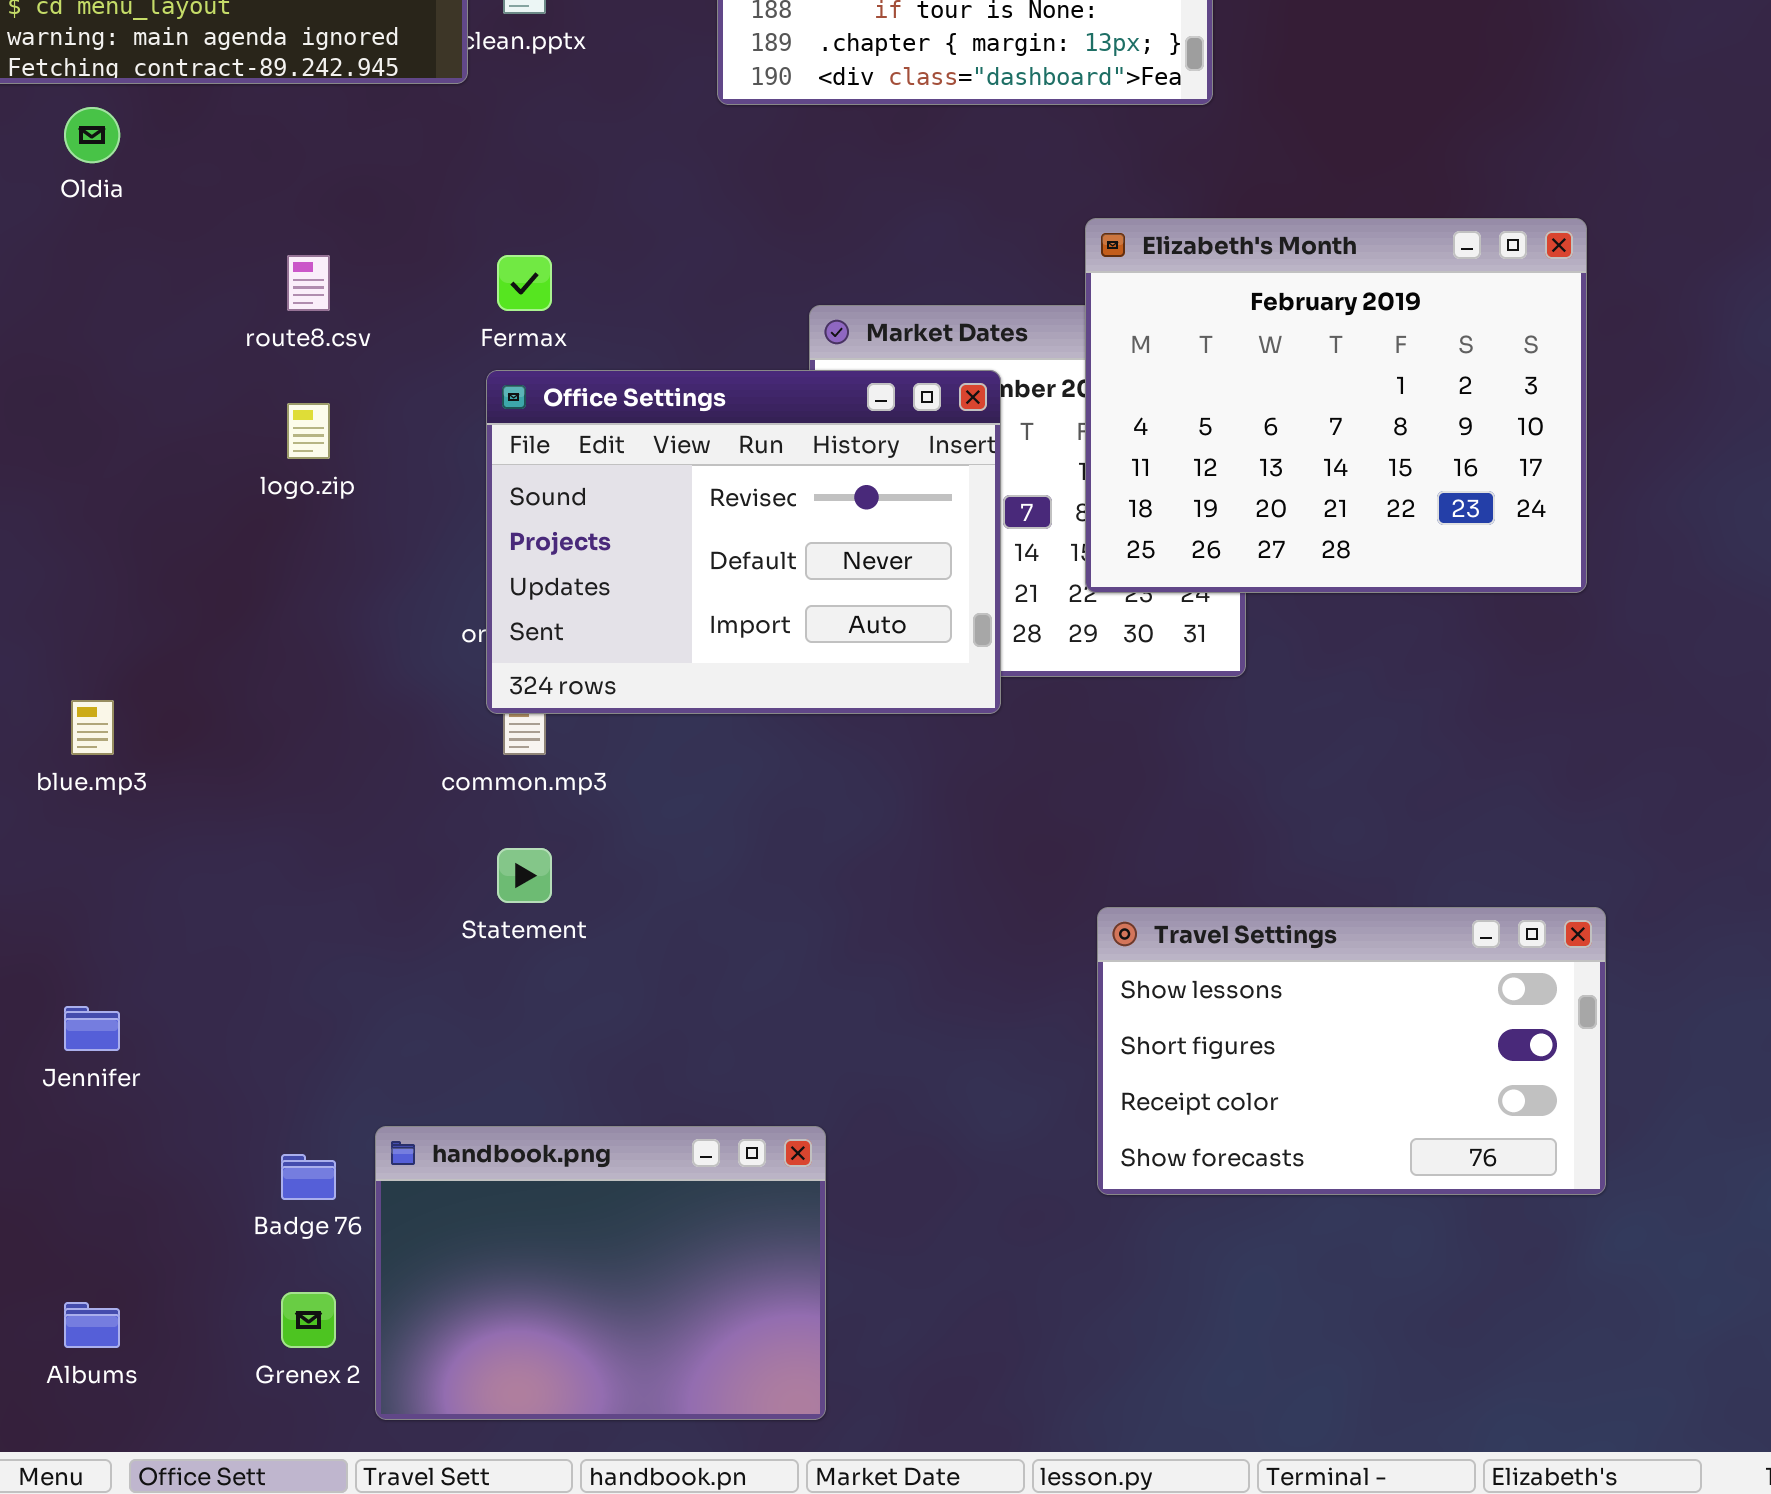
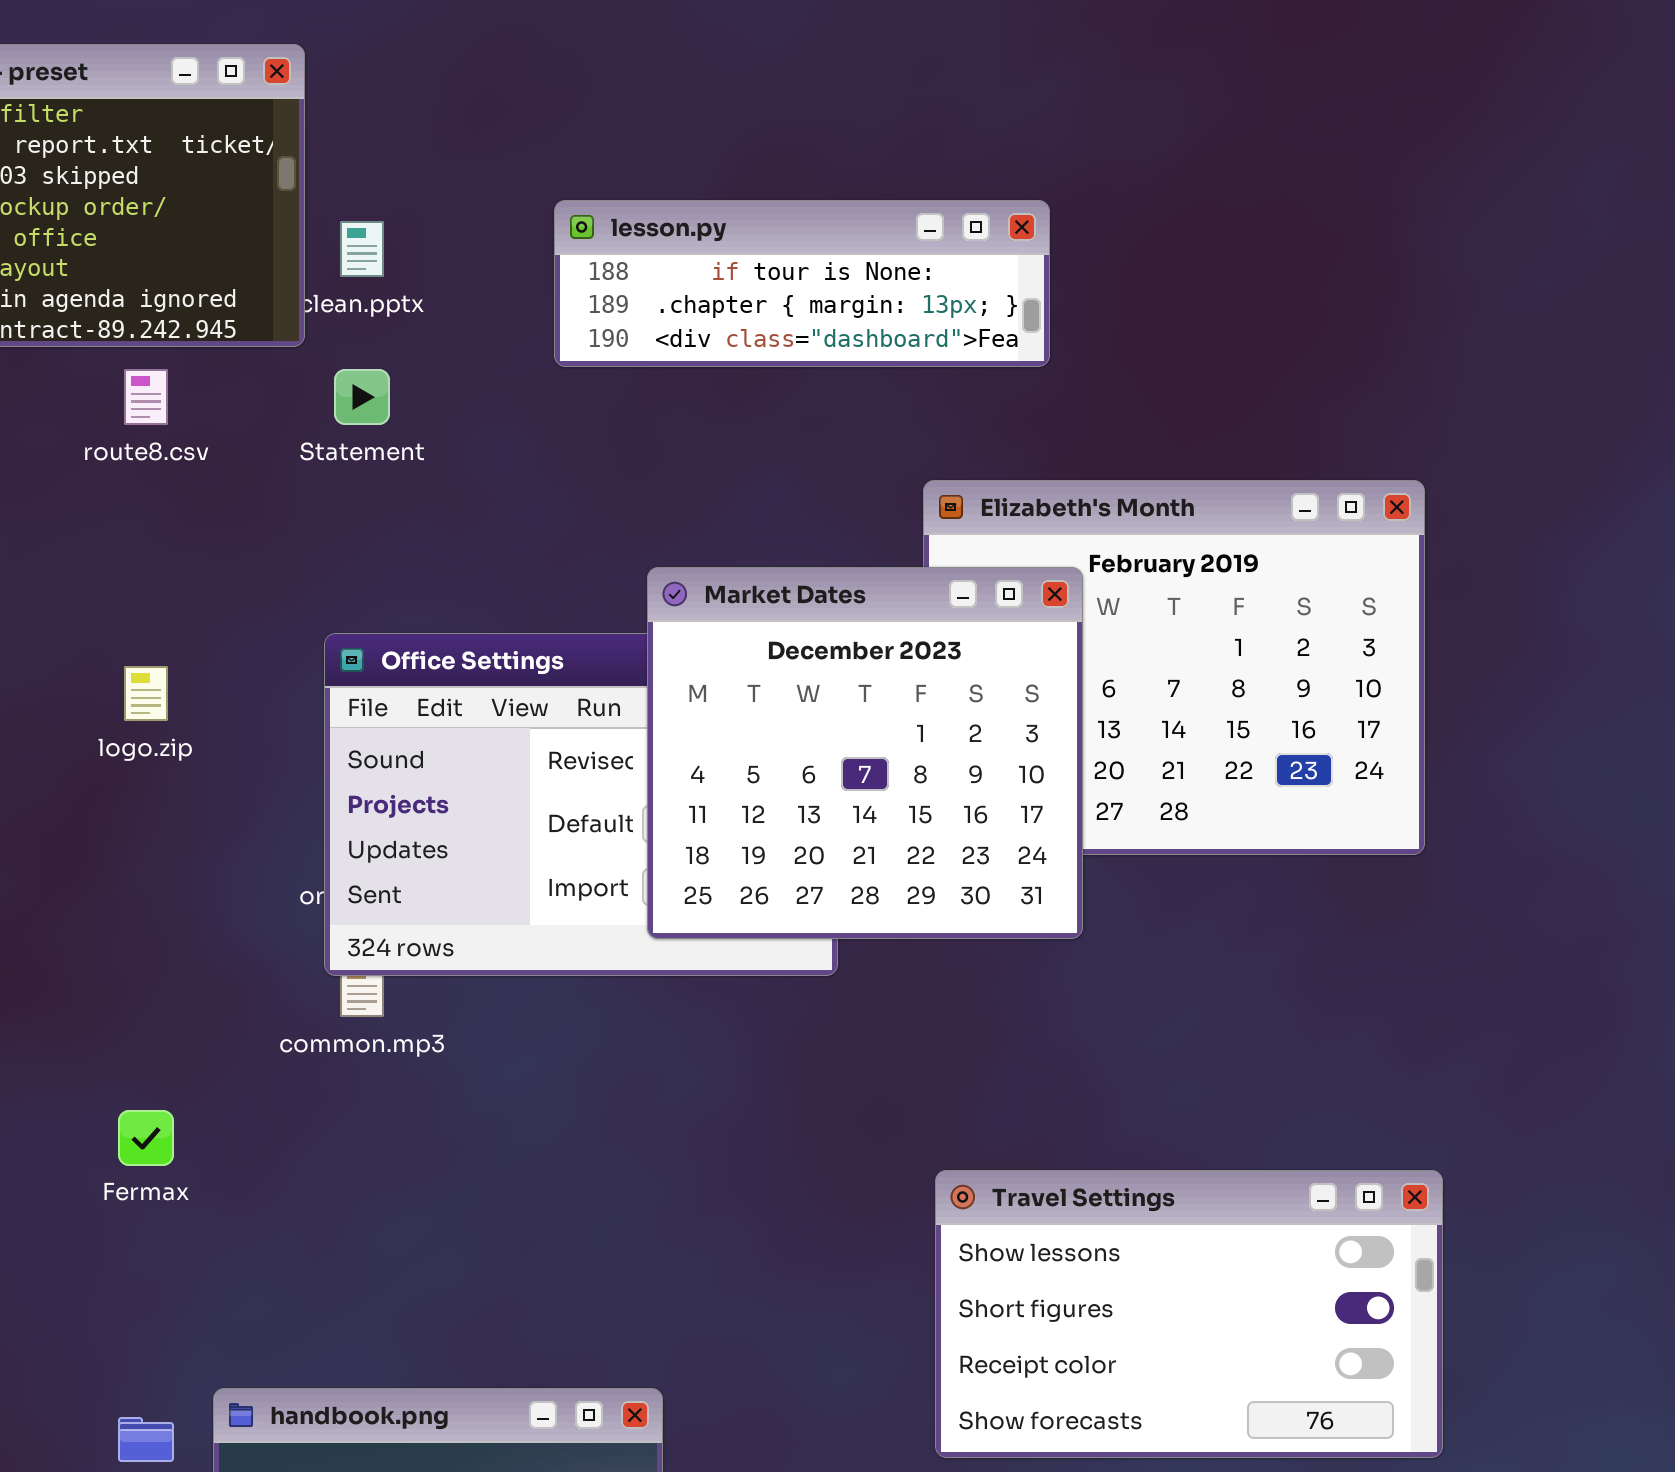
route8.csv: [287,255,330,311] -> [124,369,168,425], moved
Fermax: [497,255,552,311] -> [118,1110,174,1166], moved
Market Dates: [809,305,1246,677] -> [647,567,1083,939], raised
Statement: [497,848,552,903] -> [334,369,390,425], moved

